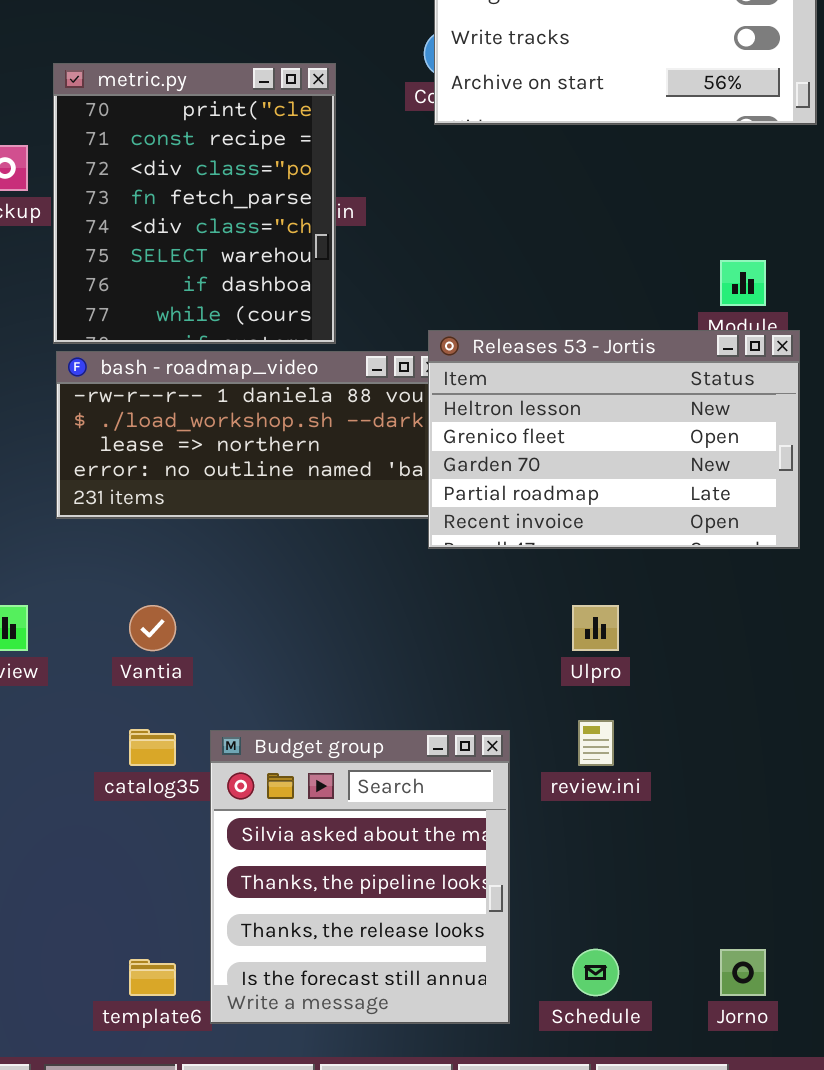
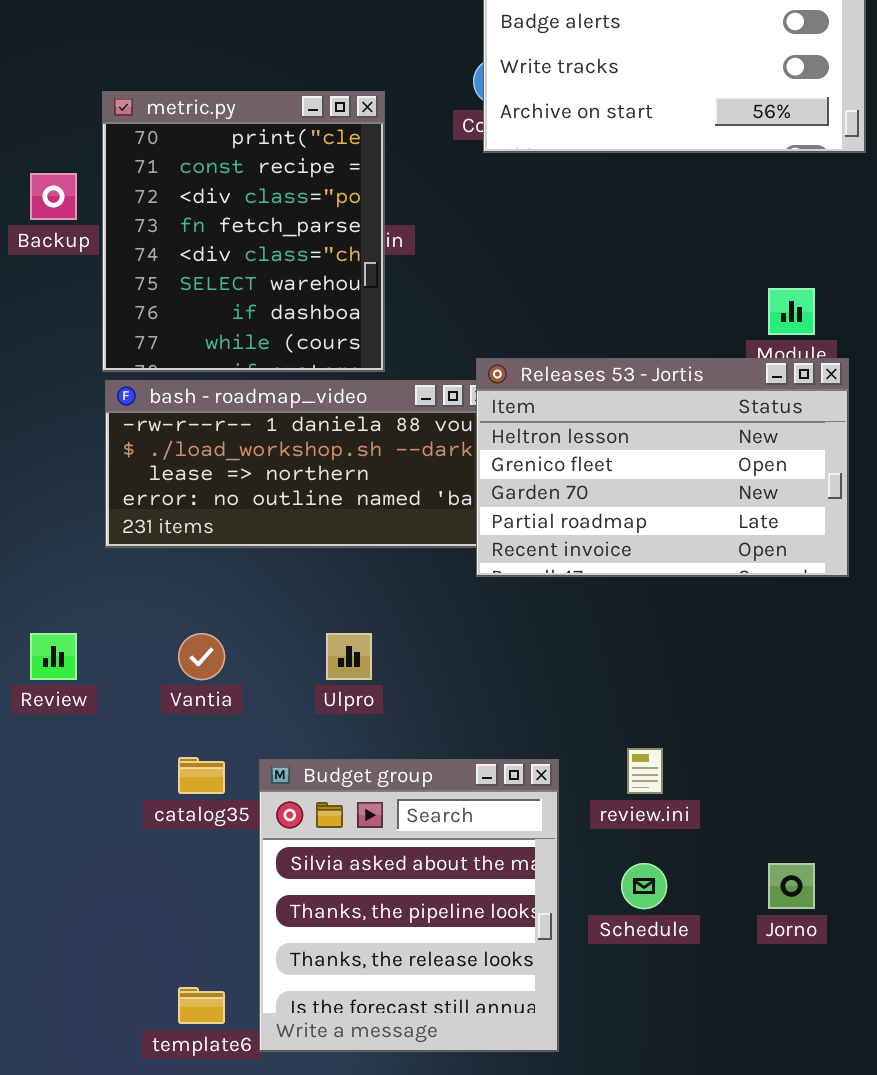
Ulpro: [572,605,619,651] -> [326,633,372,680], moved
Schedule: [572,949,619,996] -> [621,863,667,909], moved
Jorno: [720,949,766,996] -> [768,863,815,909], moved

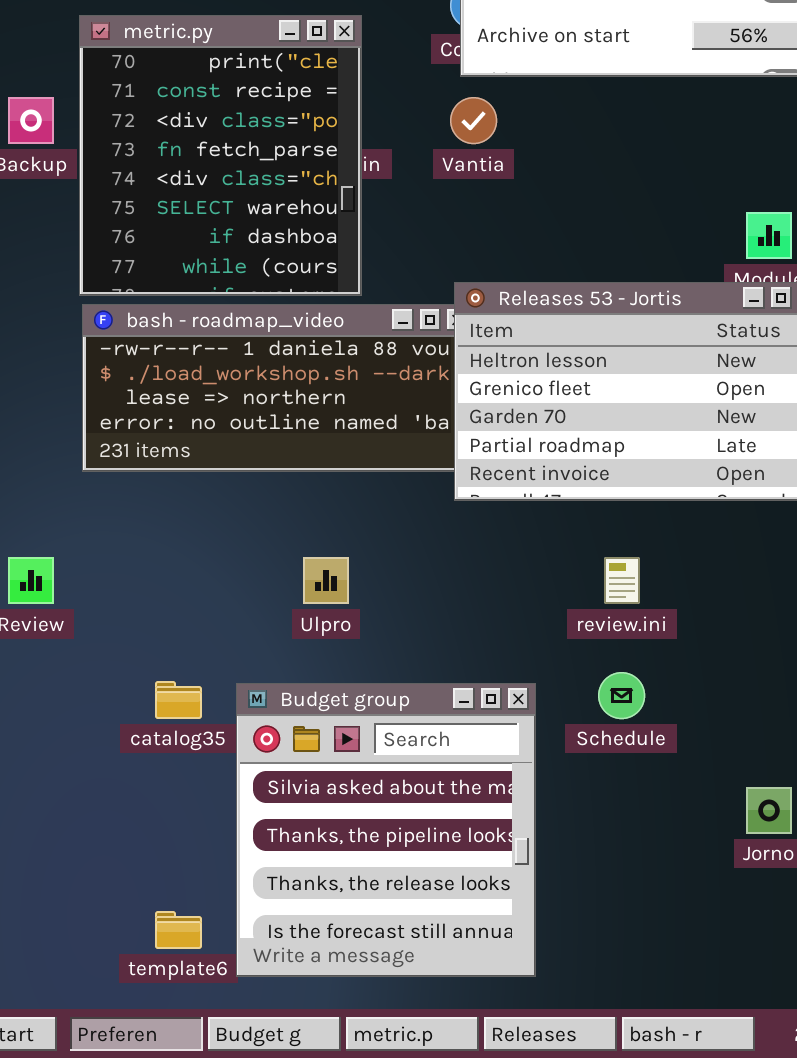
Vantia: [178,633,225,680] -> [450,97,497,144], moved
review.ini: [627,748,663,794] -> [604,557,640,604], moved
Schedule: [621,863,667,909] -> [598,672,645,719], moved

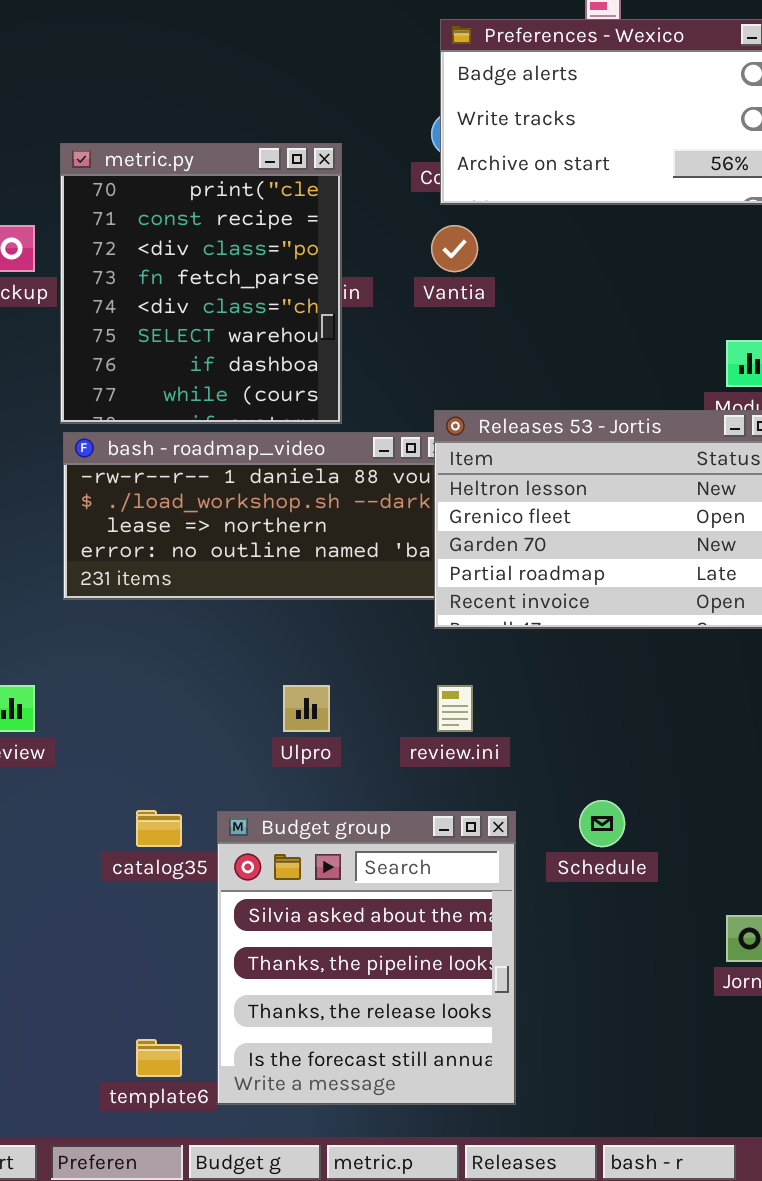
review.ini: [604,557,640,604] -> [437,685,473,732], moved

